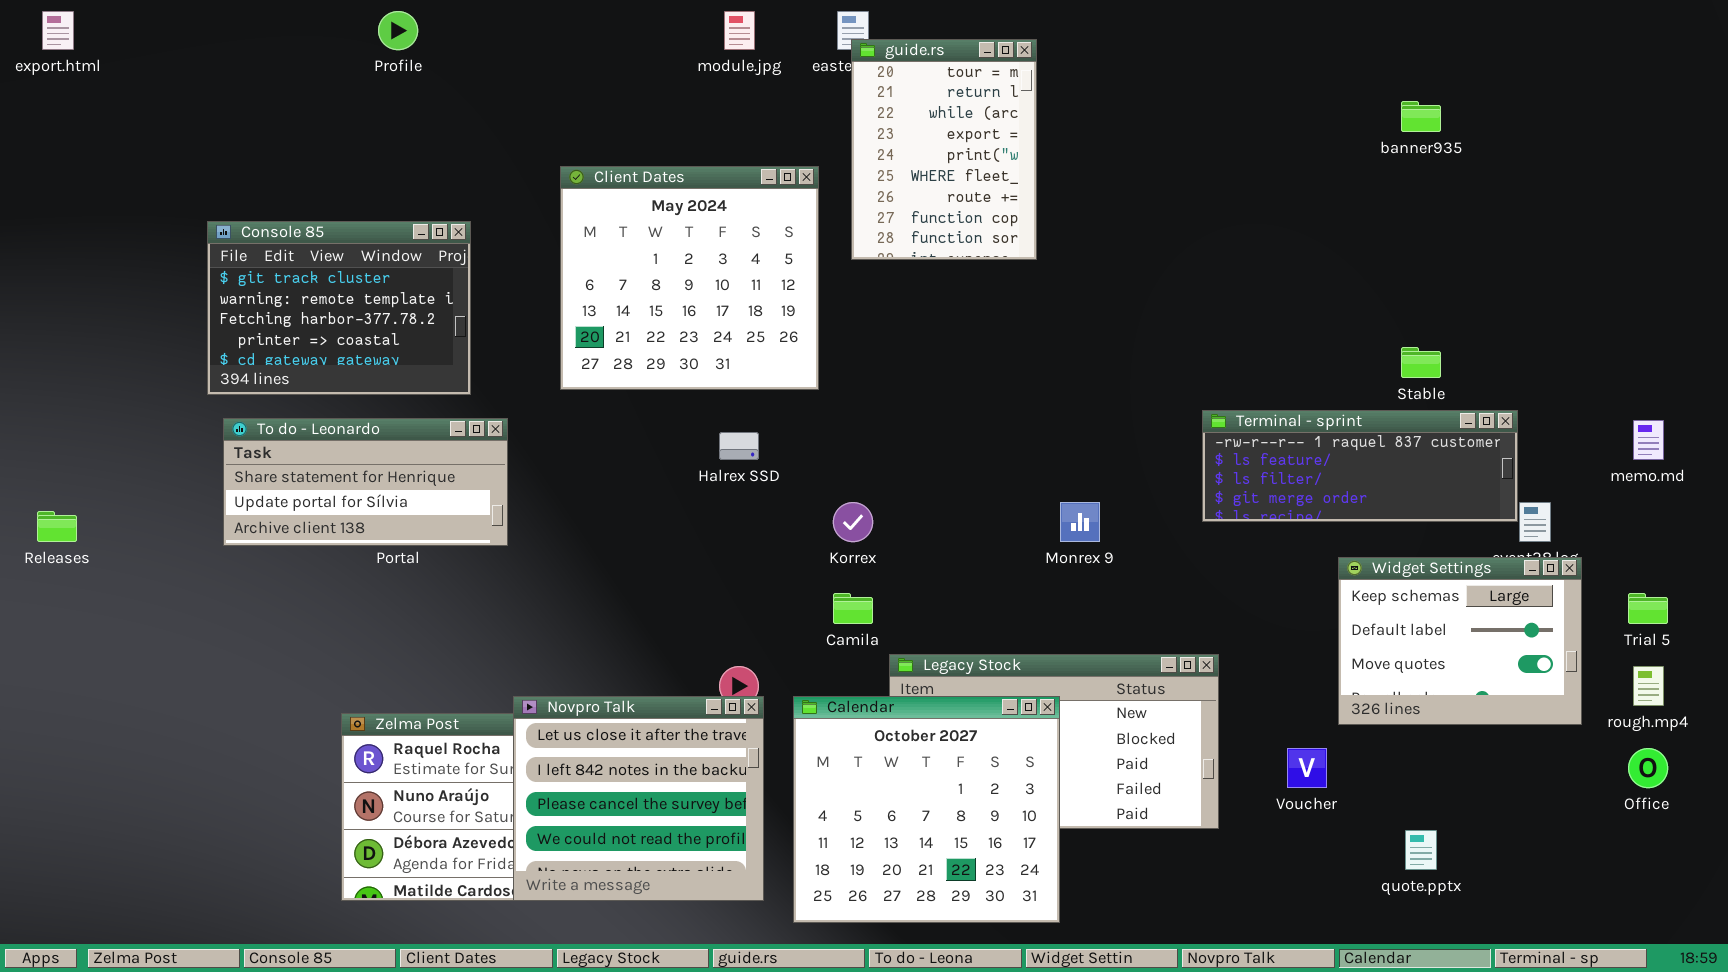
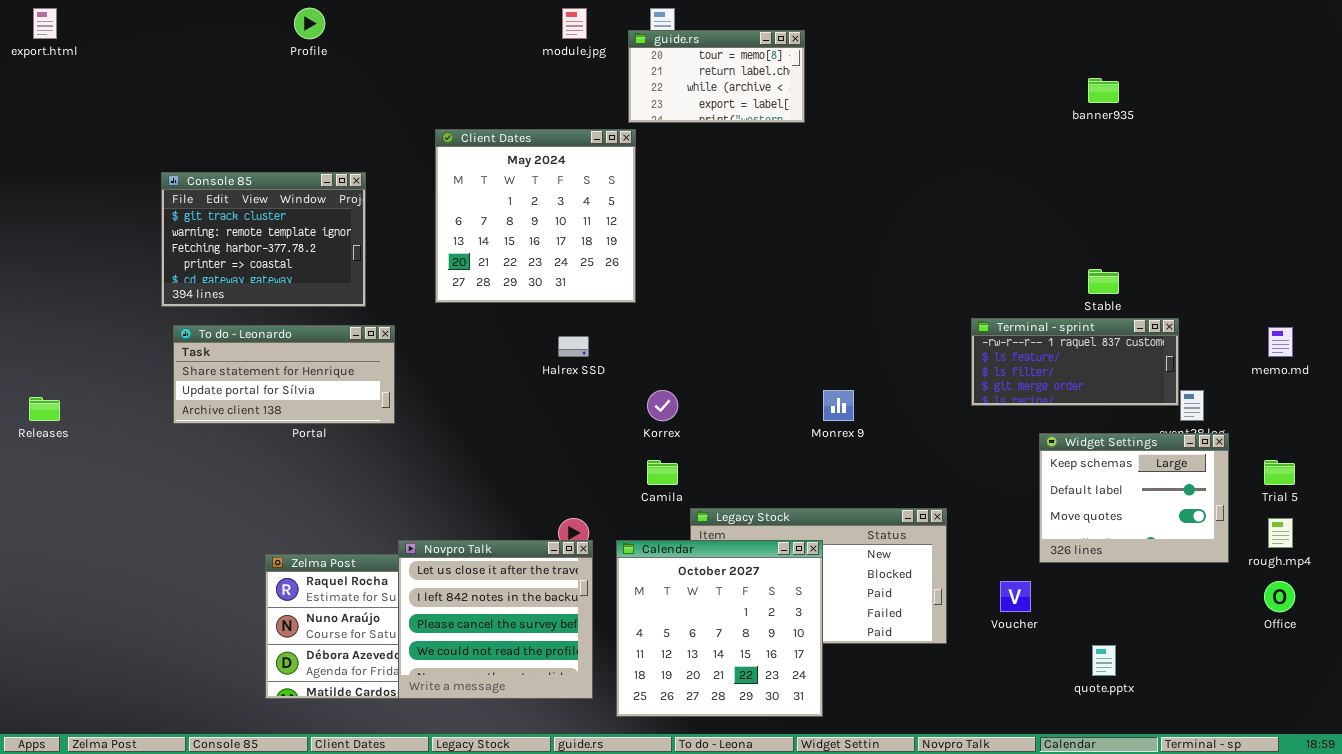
guide.rs: [851,39,1037,260] -> [628,30,805,123], resized
Terminal - sprint: [1202,410,1518,522] -> [971,318,1179,406], resized

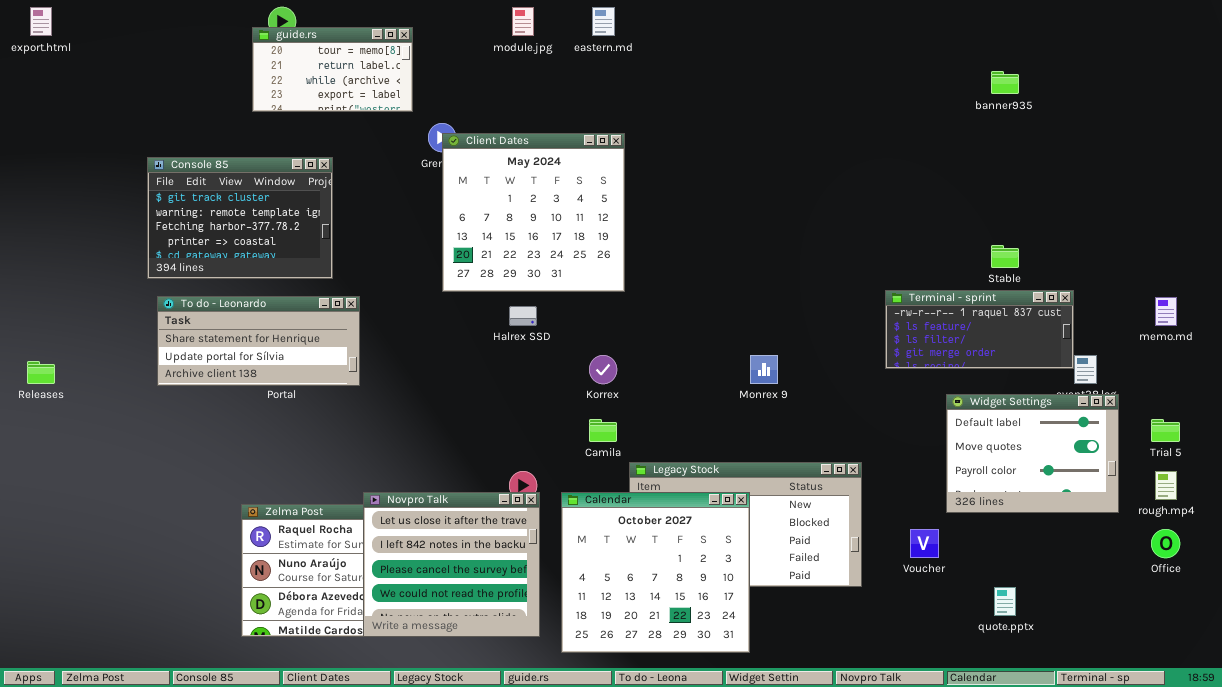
guide.rs: [628,30,805,123] -> [252,27,413,112], moved
Client Dates: [435,129,636,303] -> [442,133,625,292], moved
Widget Settings: [1039,433,1229,563] -> [946,394,1119,513], scrolled down 1 row

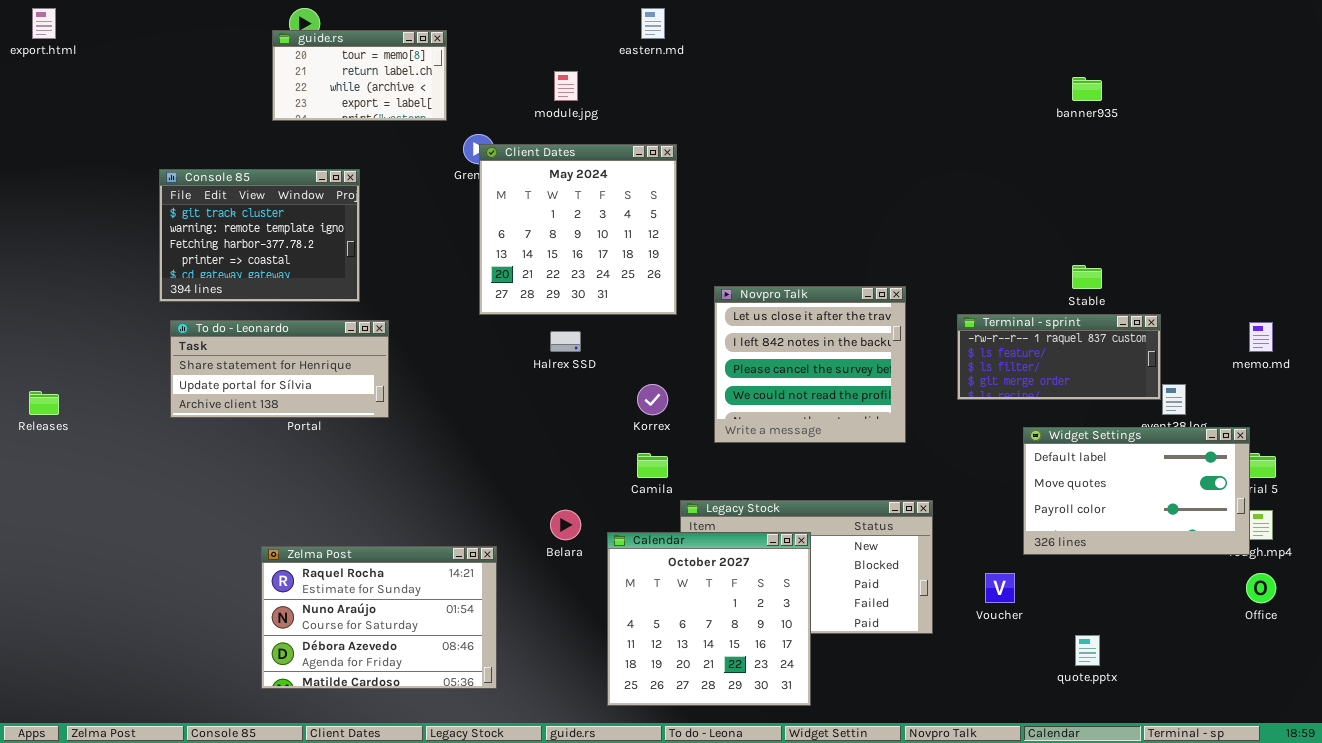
module.jpg: [512,7,534,36] -> [554,71,578,101], moved
Widget Settings: [946,394,1119,513] -> [1023,427,1250,555], resized
Novpro Talk: [363,492,540,637] -> [714,286,906,443], moved

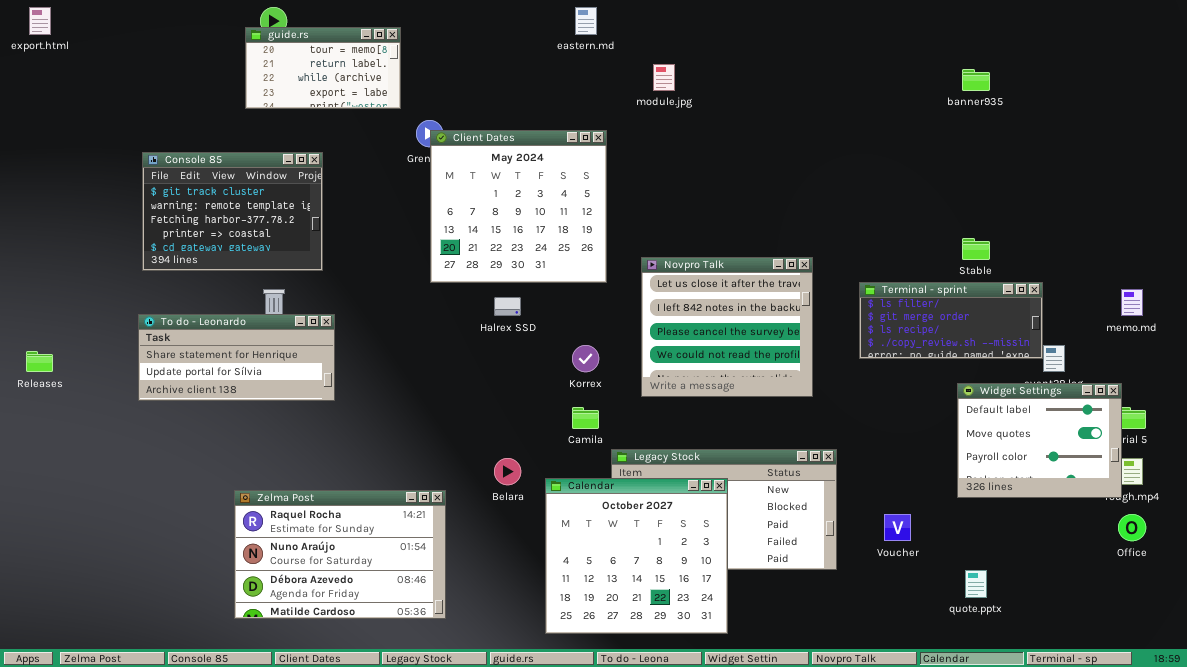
module.jpg: [554,71,578,101] -> [653,64,675,91], moved
Terminal - sprint: [957,314,1161,400] -> [859,282,1043,359], scrolled down 2 rows
To do - Leonardo: [170,320,389,418] -> [138,314,335,401], moved
Widget Settings: [1023,427,1250,555] -> [957,383,1122,498], resized

